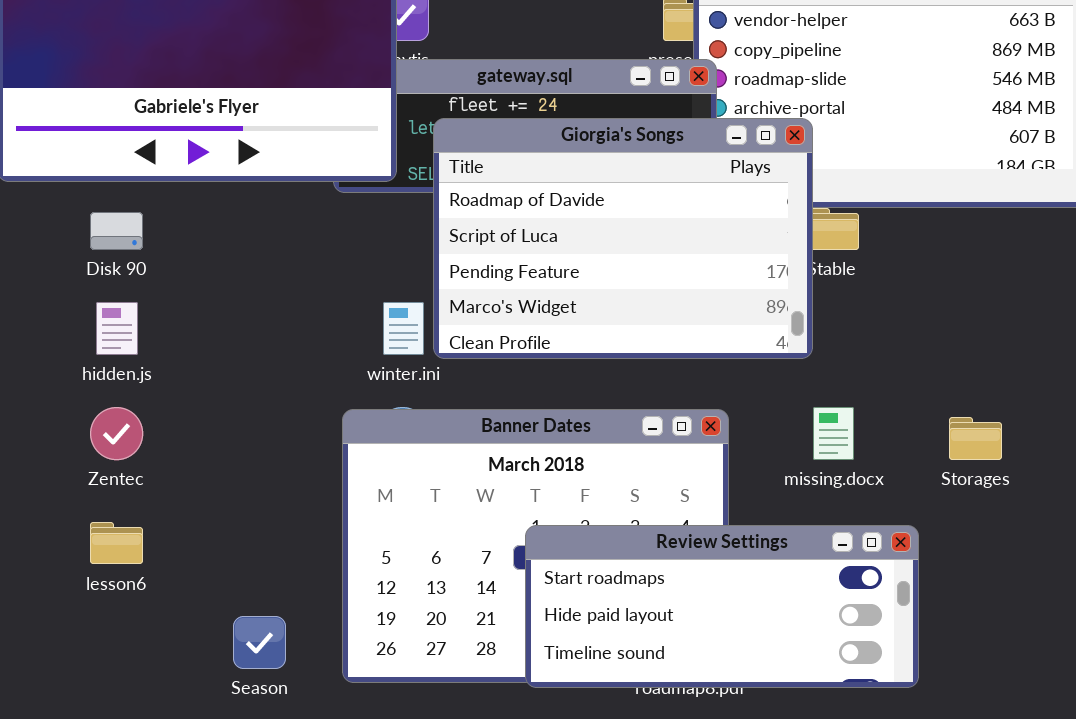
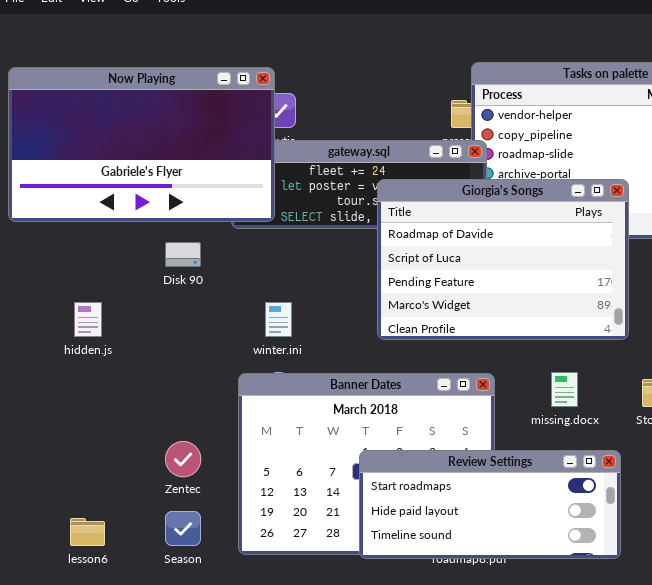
Giorgia's Songs: [433,118,813,359] -> [377,179,629,340], moved
Disk 90: [90,212,143,250] -> [165,242,201,267], moved
Zentec: [90,407,143,460] -> [165,441,201,477], moved
lesson6: [90,522,143,564] -> [70,518,105,546], moved

